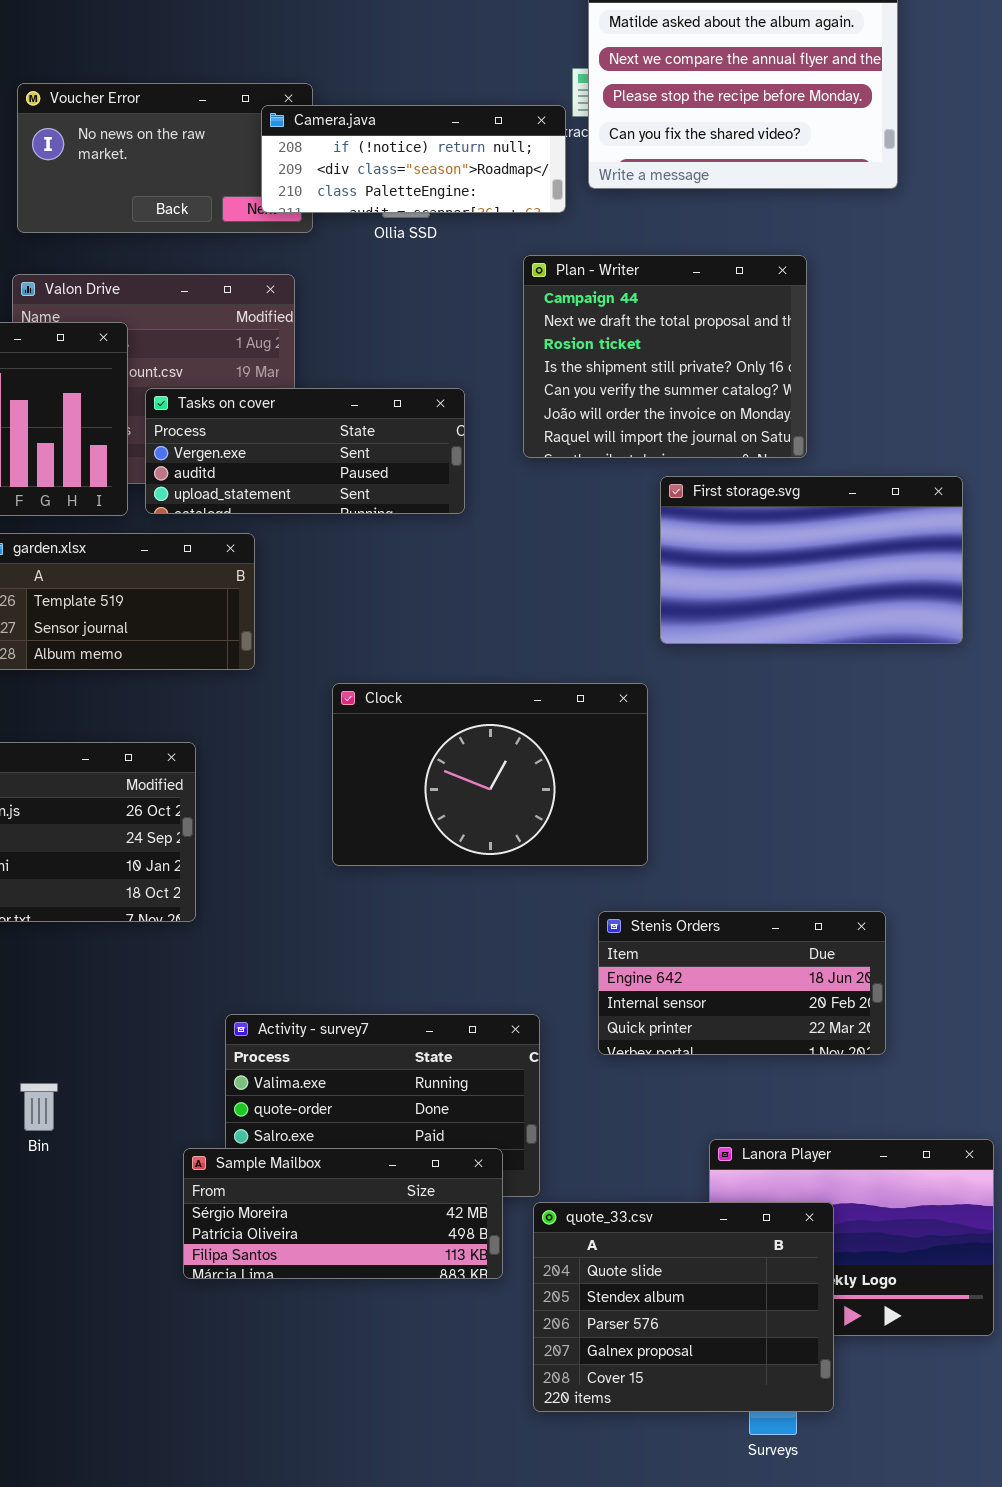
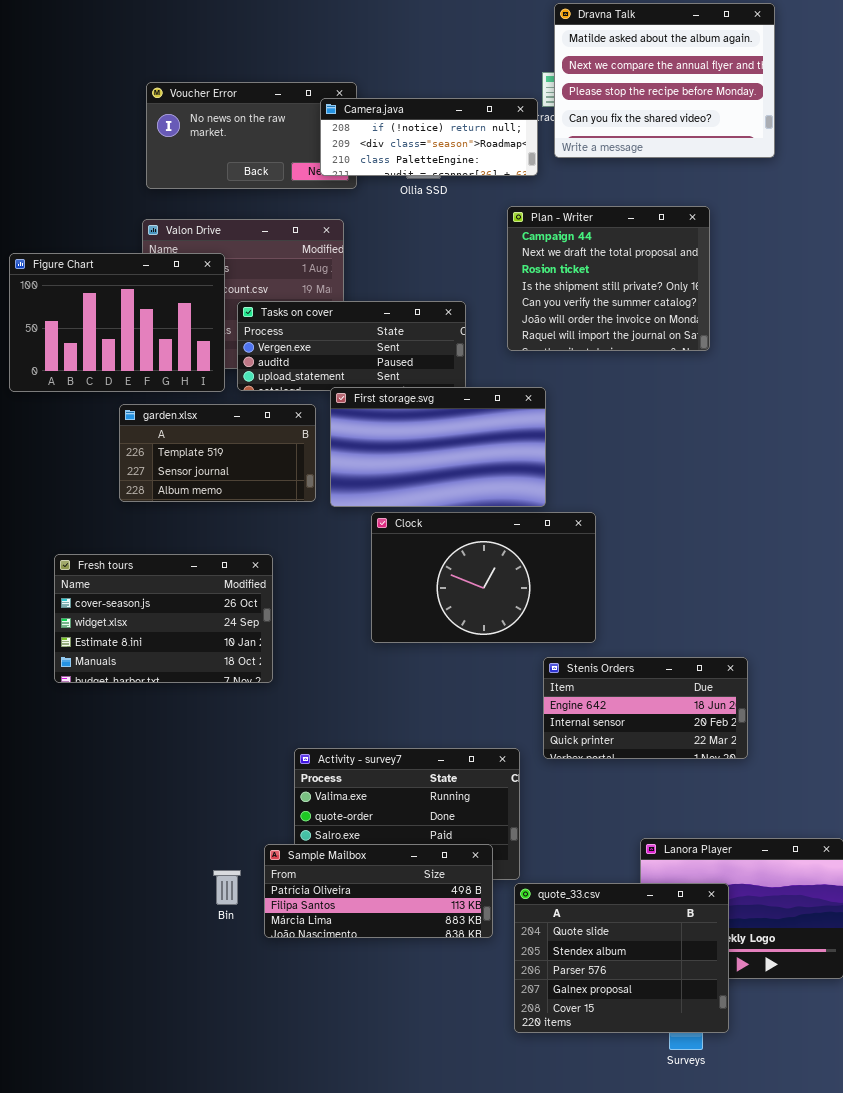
First storage.svg: [660,476,963,644] -> [330,387,546,507], moved
Stenis Orders: [598,911,886,1055] -> [543,657,748,759], moved
Bin: [20,1083,58,1131] -> [213,870,241,905], moved
Sample Mailbox: [183,1148,503,1279] -> [264,844,493,938], scrolled down 1 row

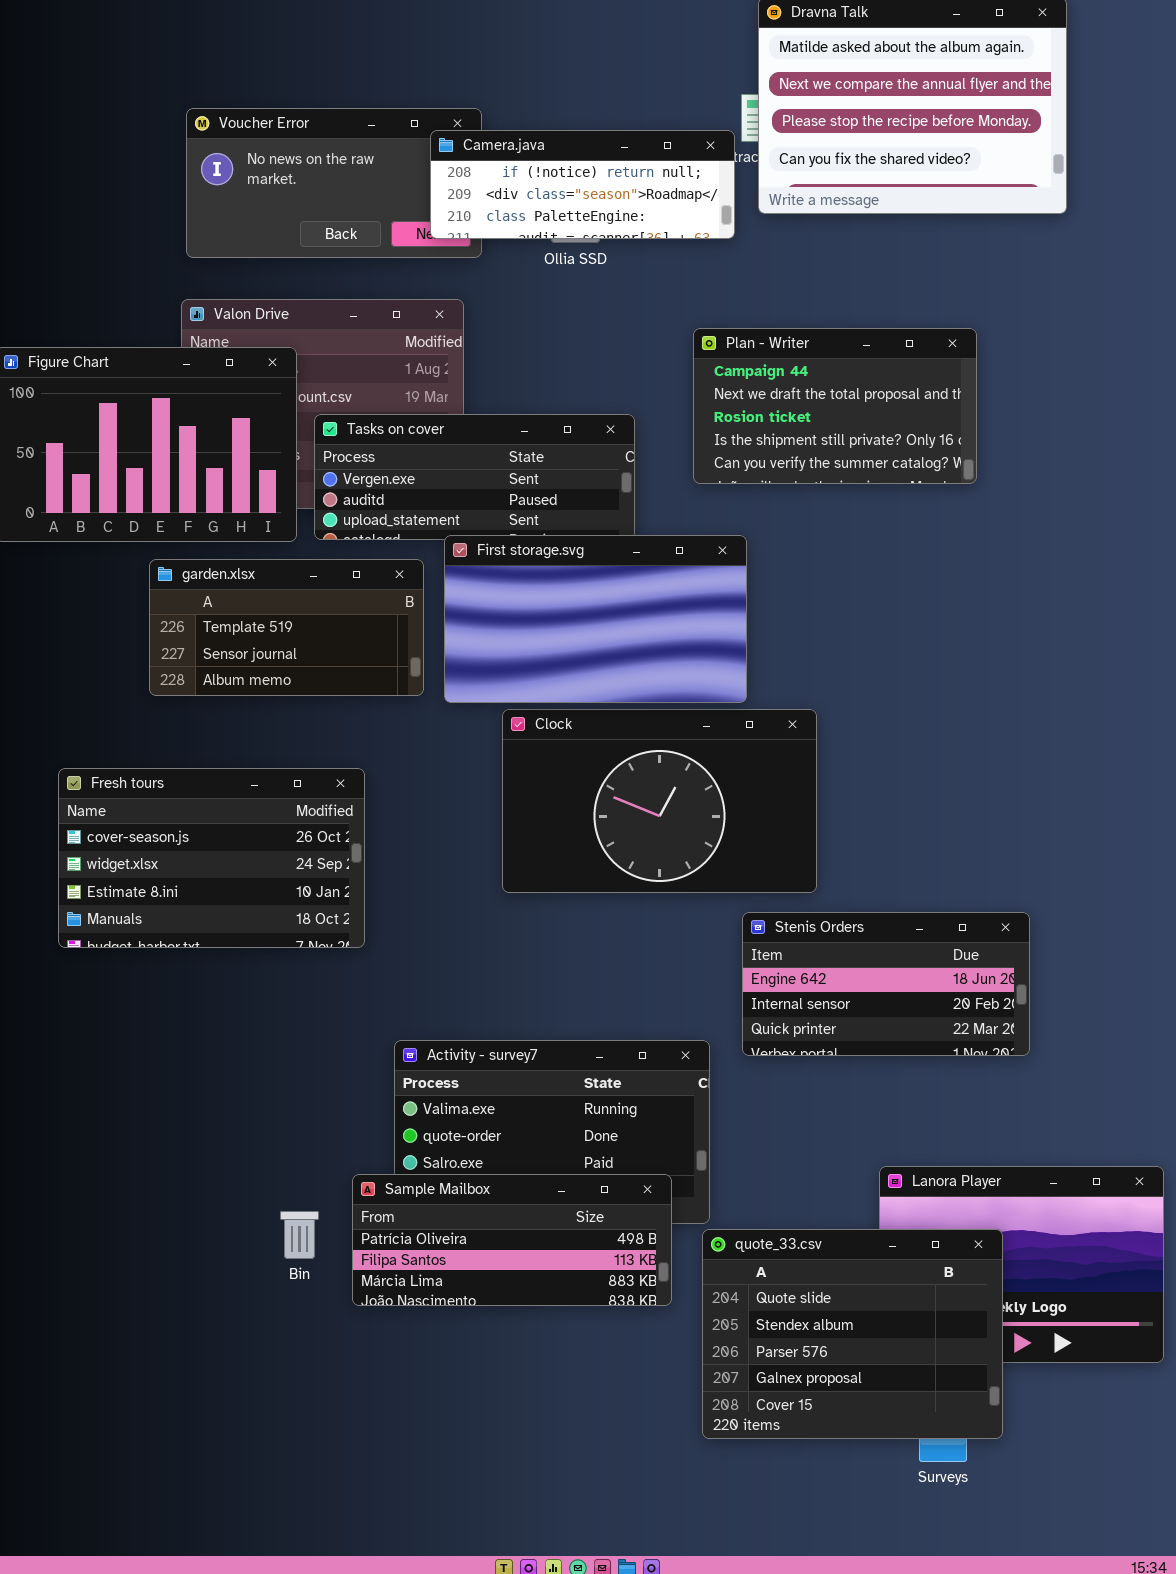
Plan - Writer: [507,206,710,351] -> [693,328,977,484], resized

